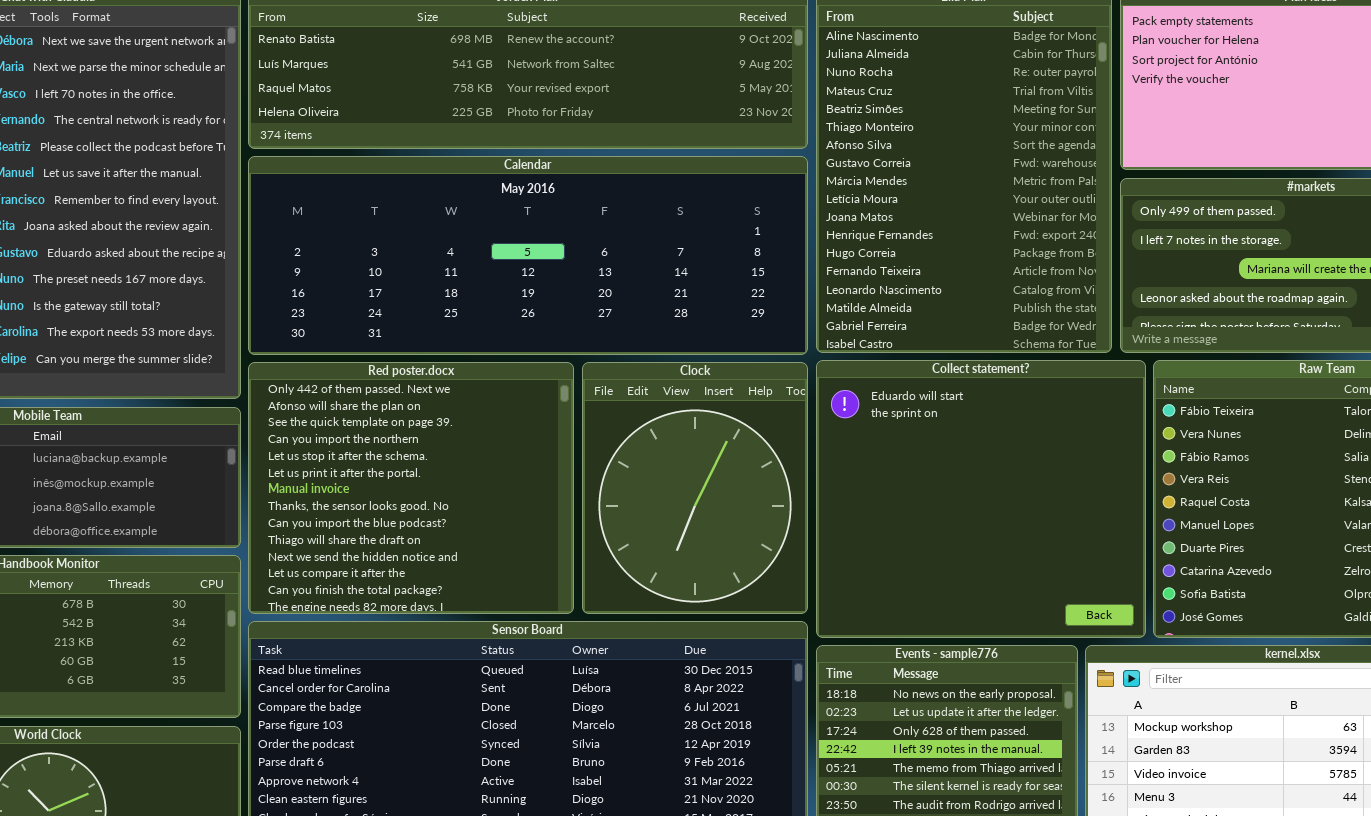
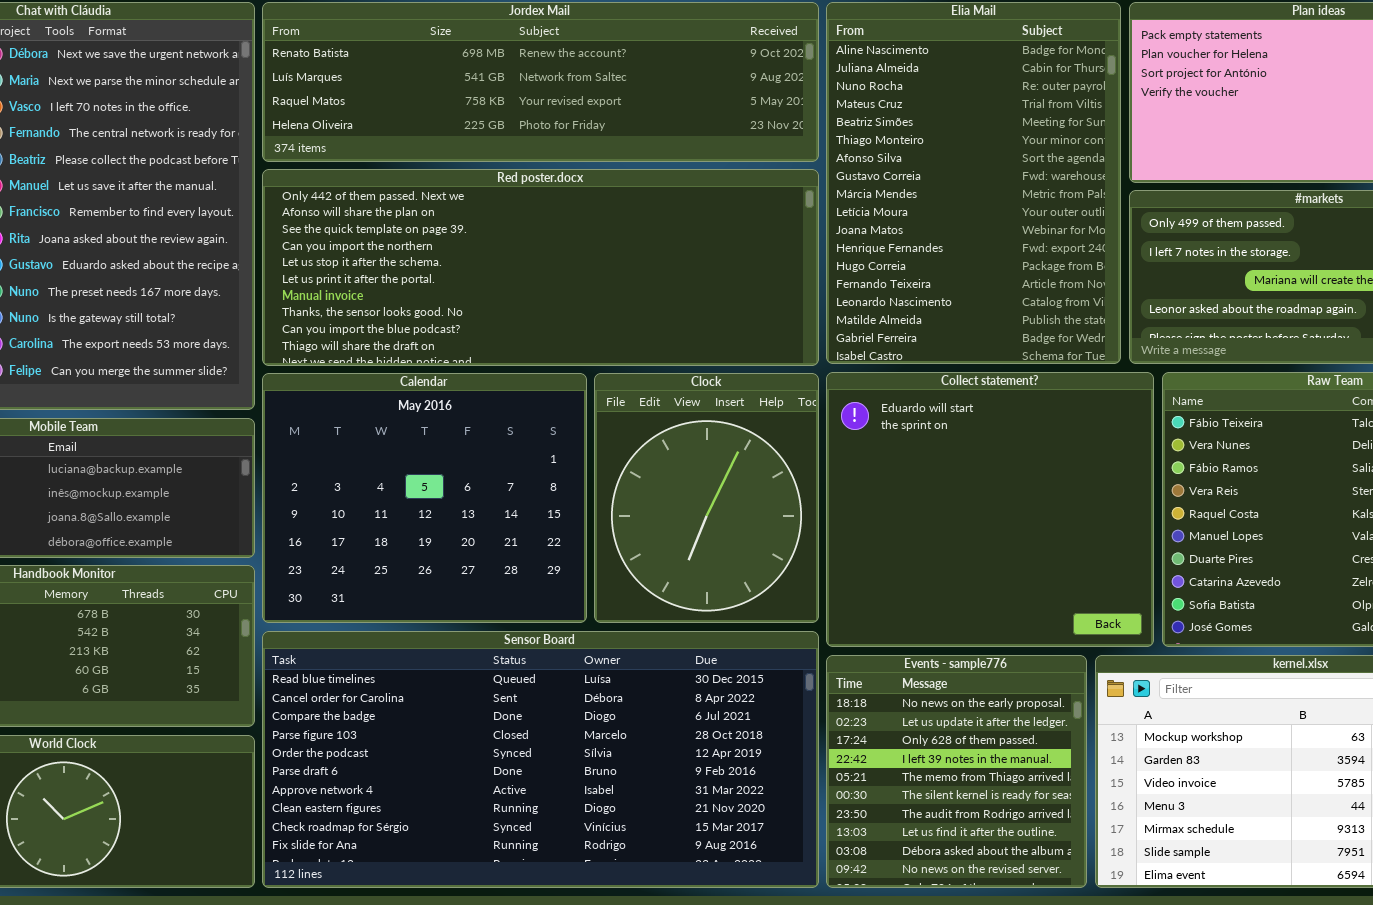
Calendar: [248,156,808,355] -> [262,373,587,623], moved, resized
Red poster.docx: [248,362,574,614] -> [262,169,819,366], moved, resized

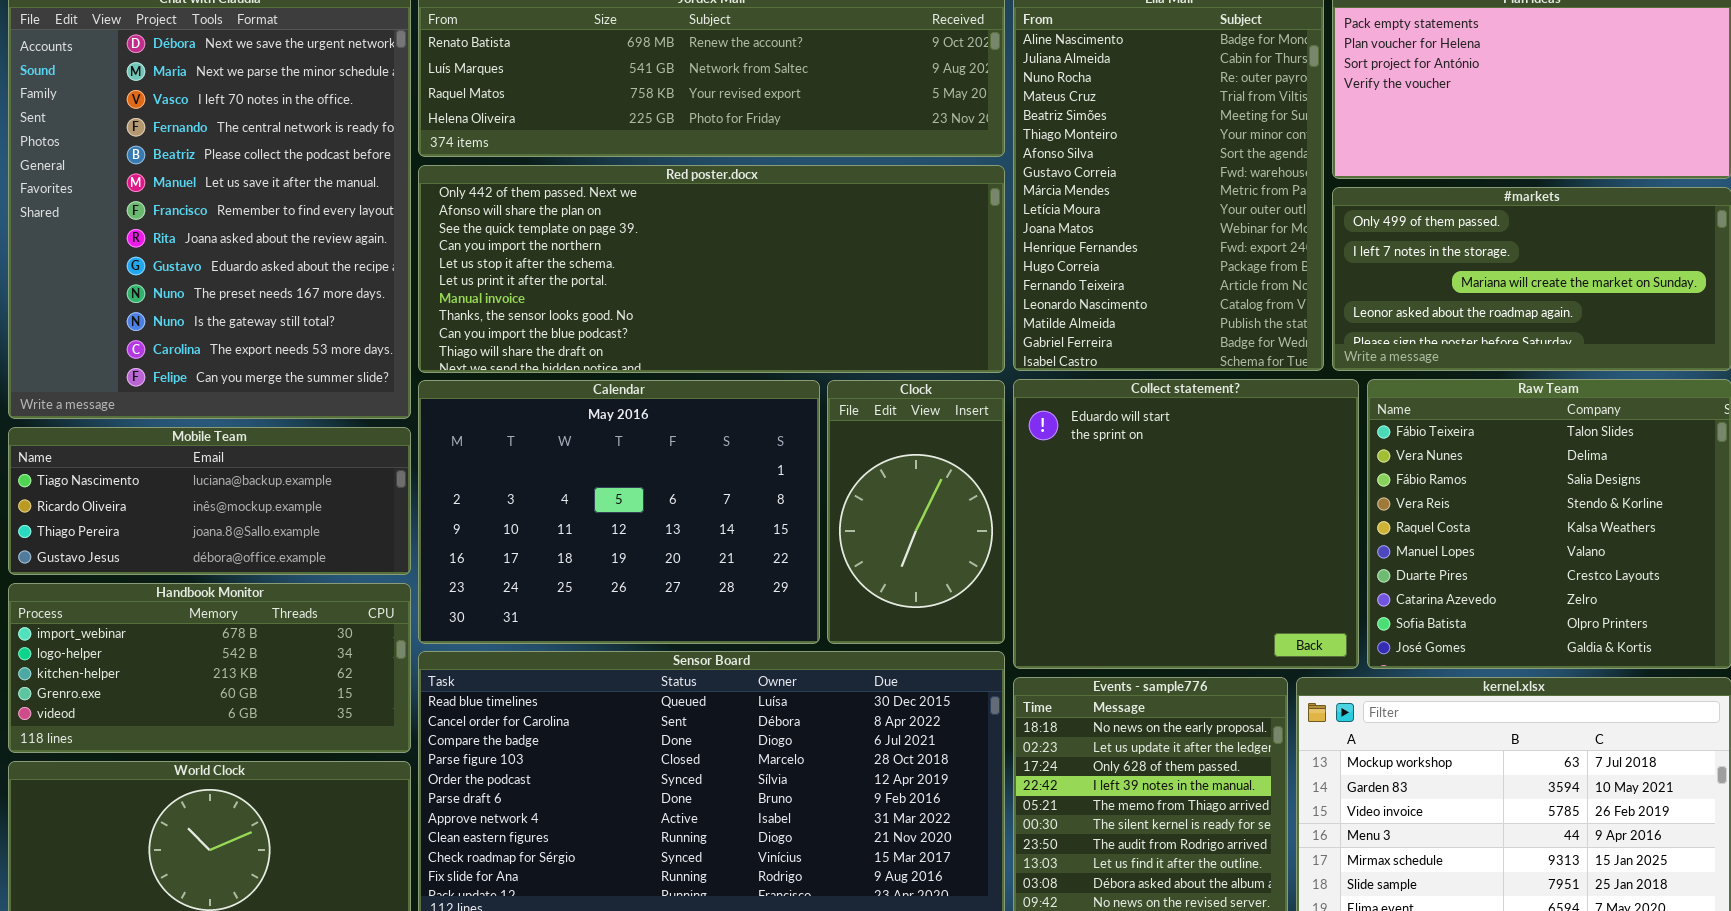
Calendar: [262,373,587,623] -> [418,380,820,644], resized
Clock: [594,373,819,623] -> [827,380,1005,644], resized

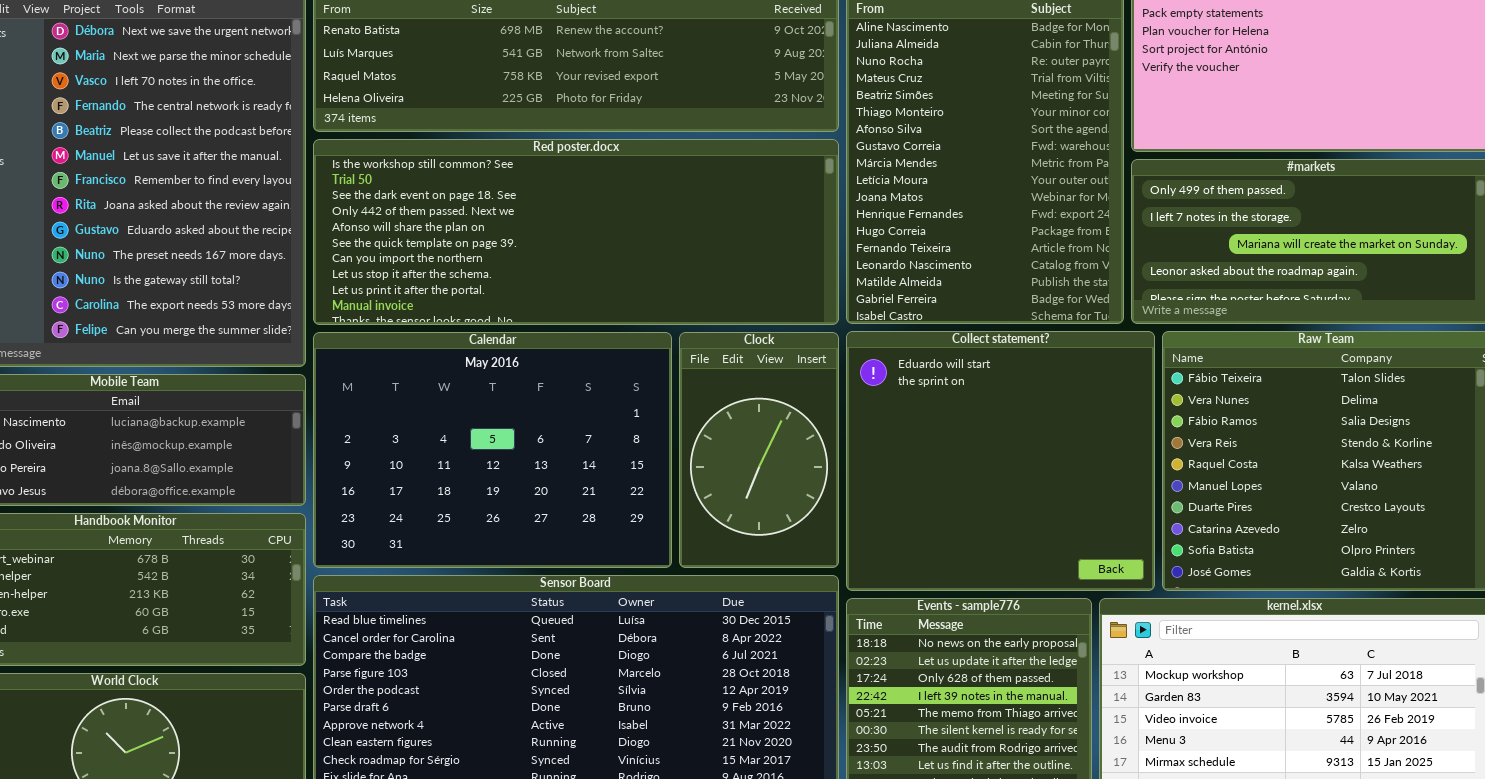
Red poster.docx: [418,165,1005,373] -> [313,139,839,325], scrolled up 3 rows

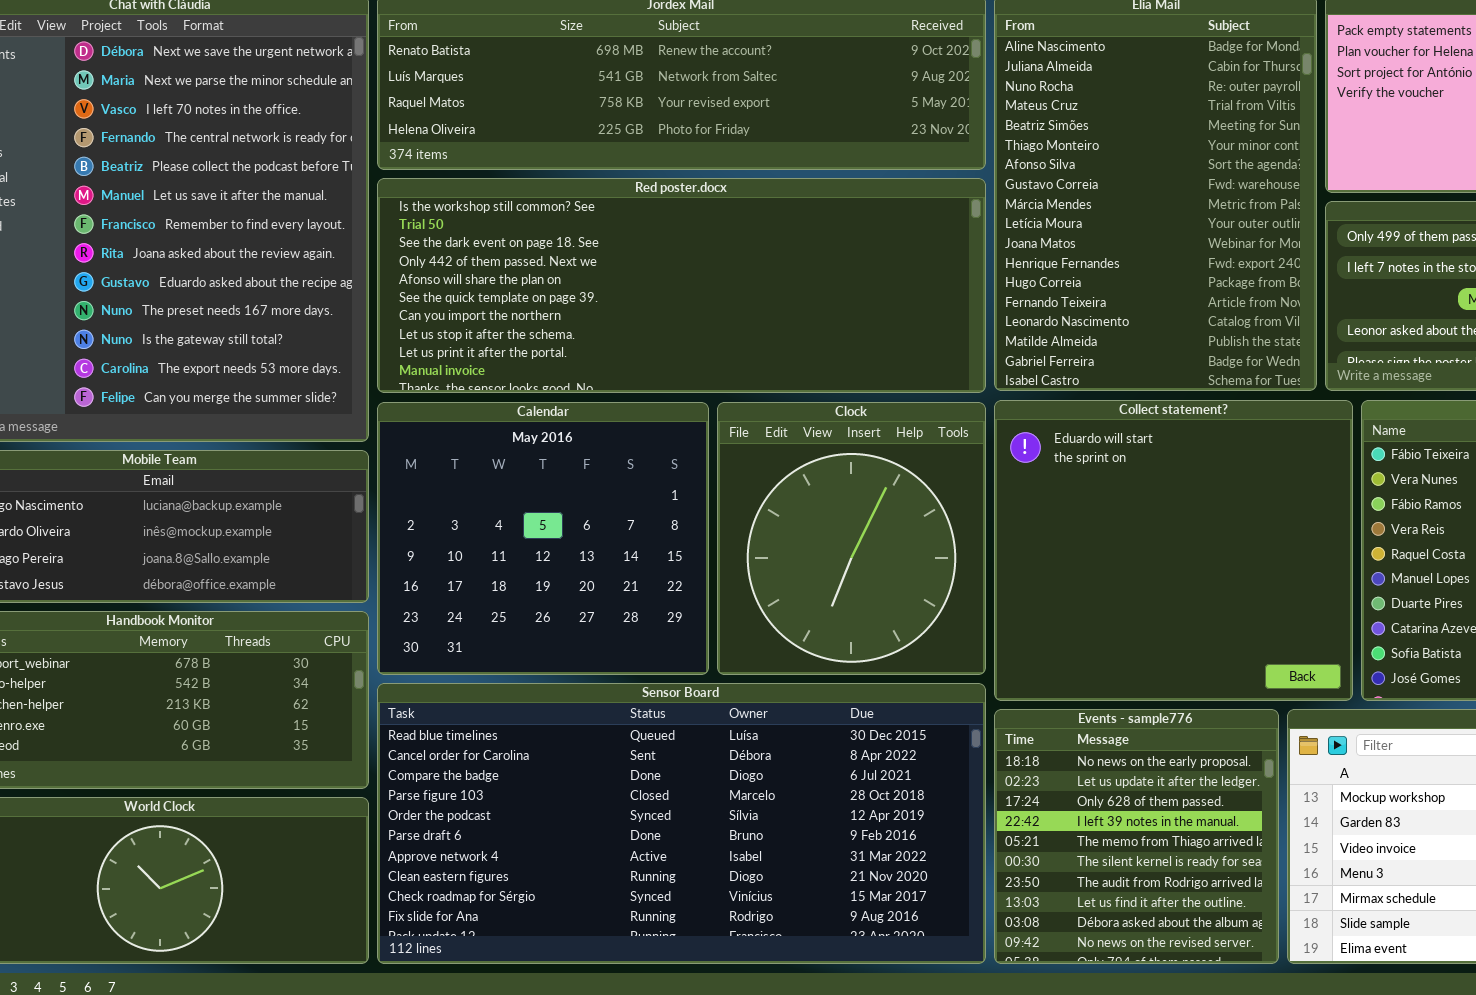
Calendar: [313,332,672,568] -> [377,402,709,675], resized
Clock: [679,332,839,568] -> [717,402,986,675], resized

